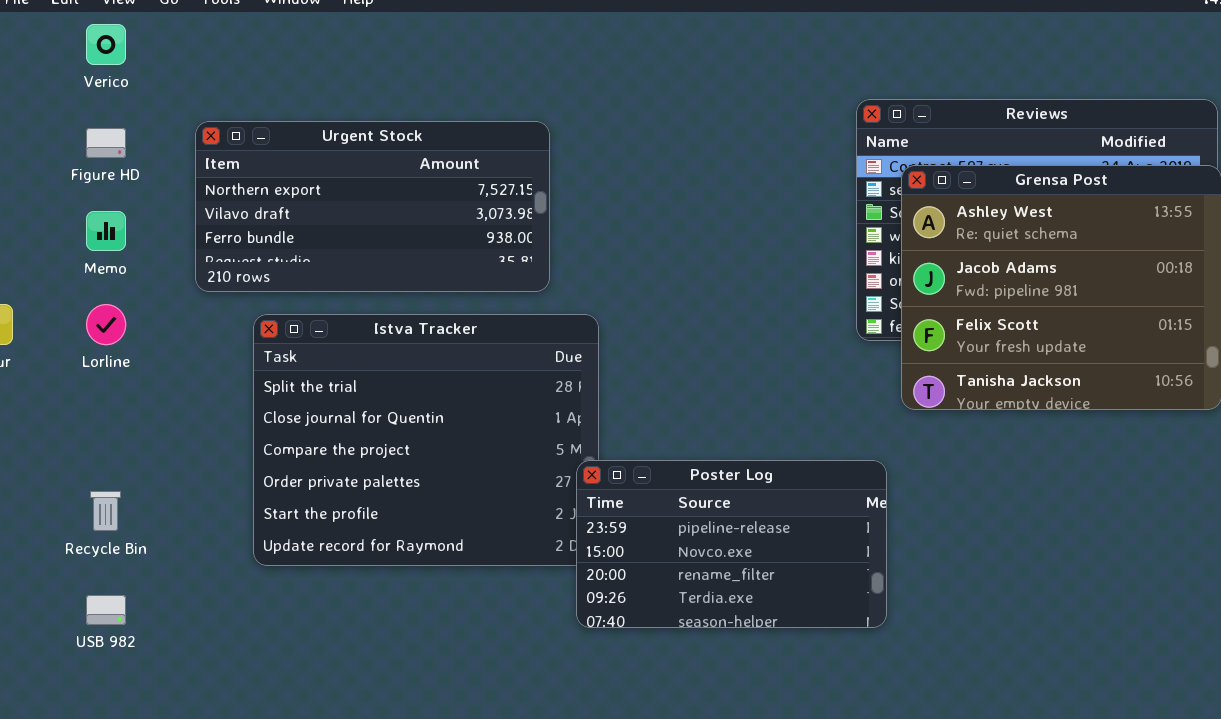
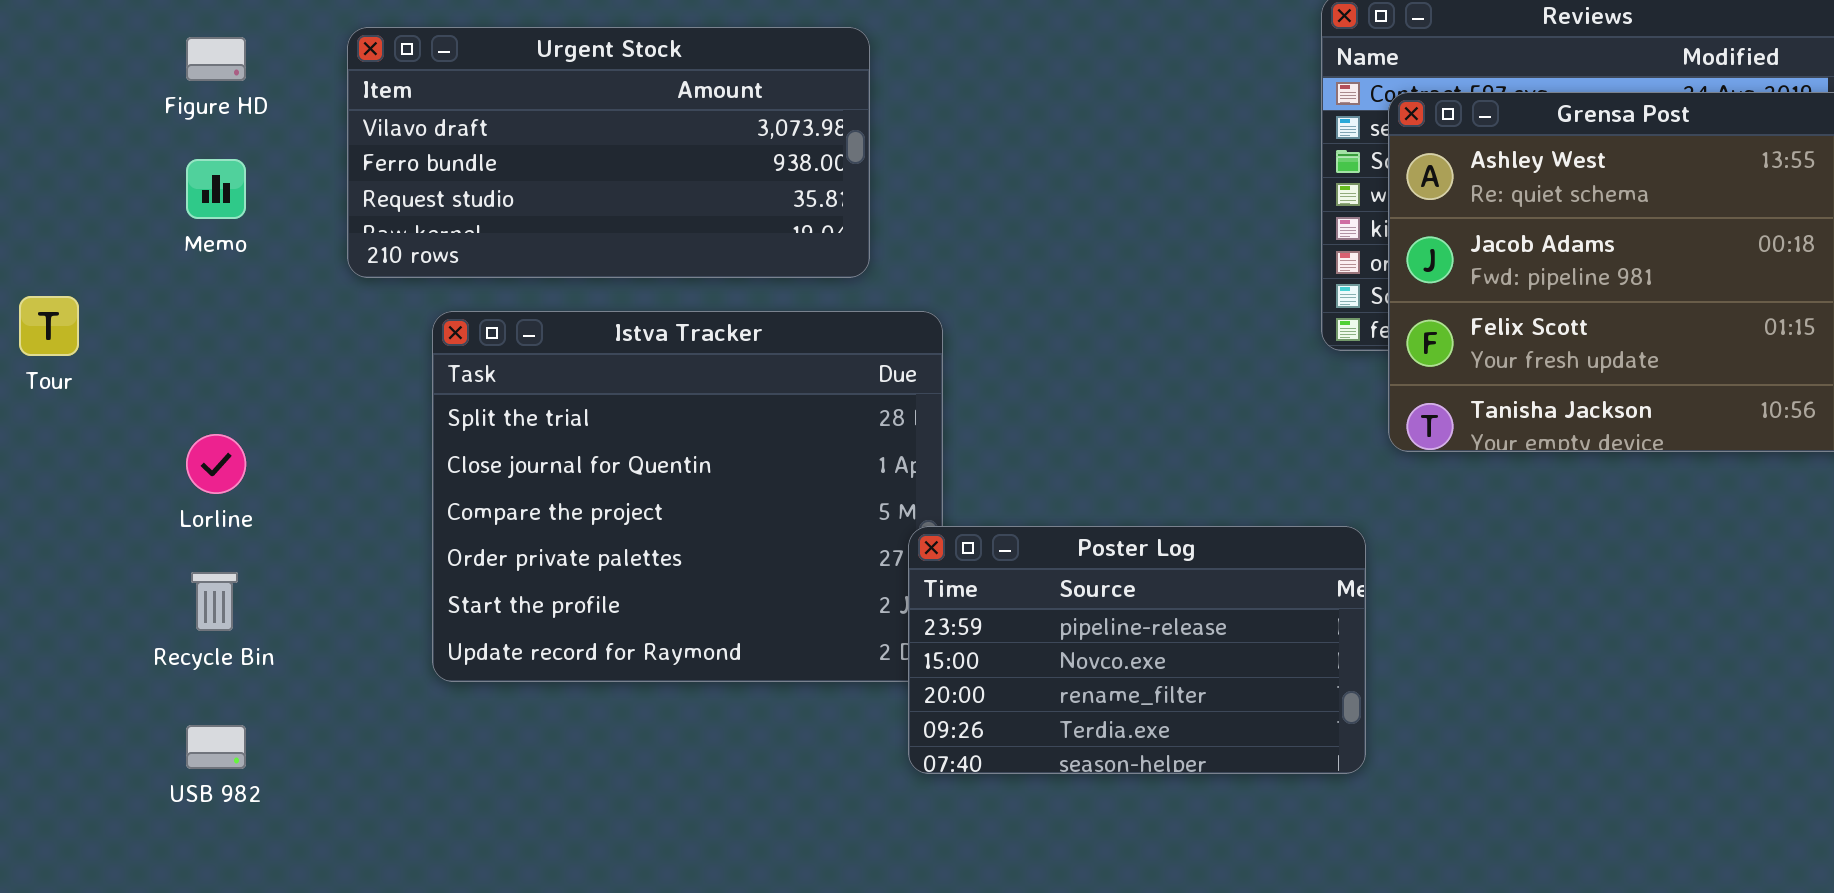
Urgent Stock: [195,121,550,292] -> [347,27,870,278], scrolled down 1 row
Lorline: [86,304,126,345] -> [186,434,246,494], moved

